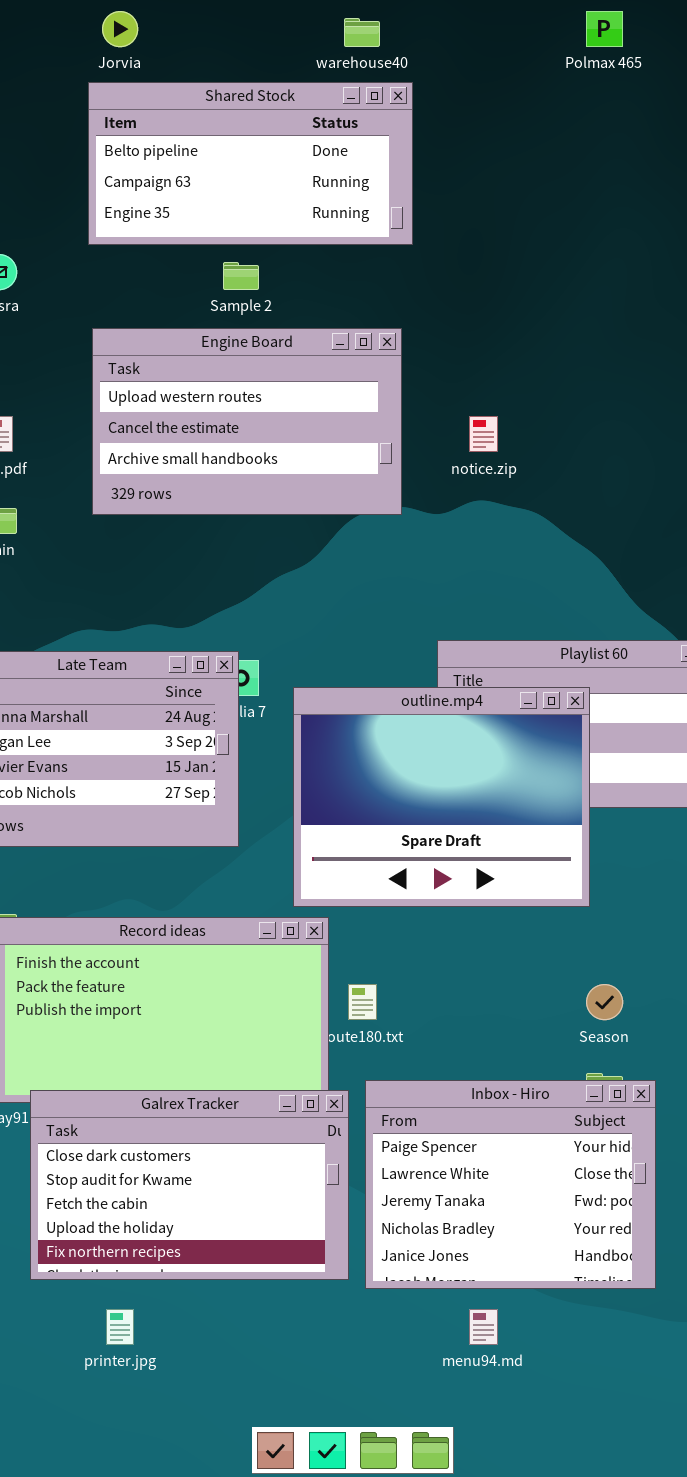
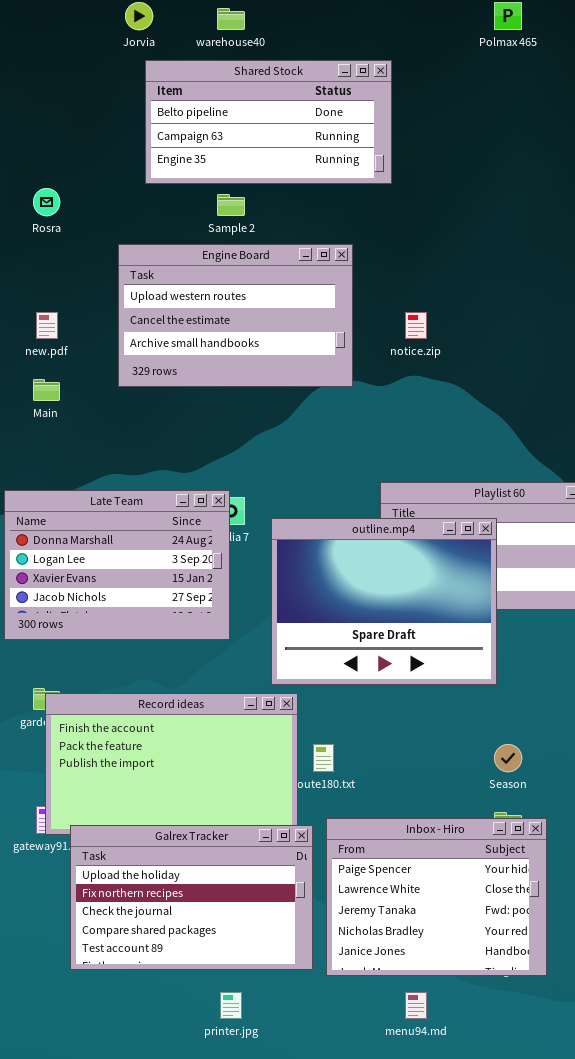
warehouse40: [344,18,380,47] -> [217,8,245,30], moved
Shared Stock: [88,82,413,245] -> [145,60,392,184], moved
Galrex Tracker: [30,1090,349,1280] -> [70,825,313,970], scrolled down 3 rows
printer.jpg: [106,1309,134,1345] -> [220,992,242,1019], moved

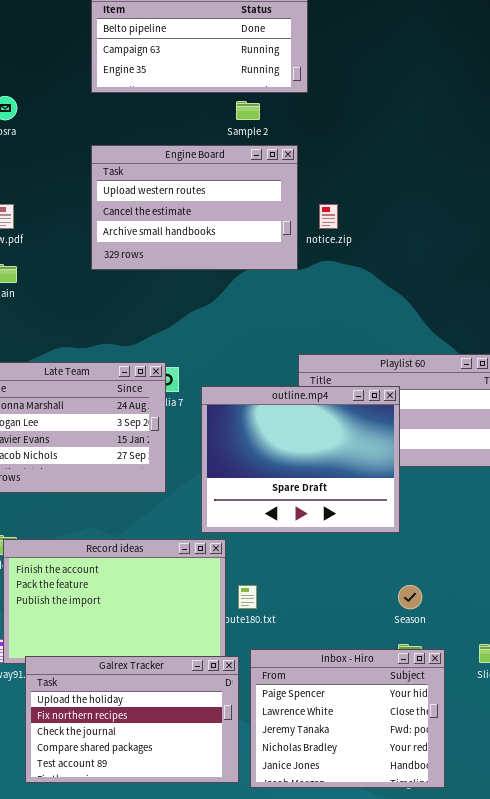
Sample 2: [217,194,245,216] -> [236,101,260,120], moved
Engine Board: [118,244,353,387] -> [91,145,298,270], moved

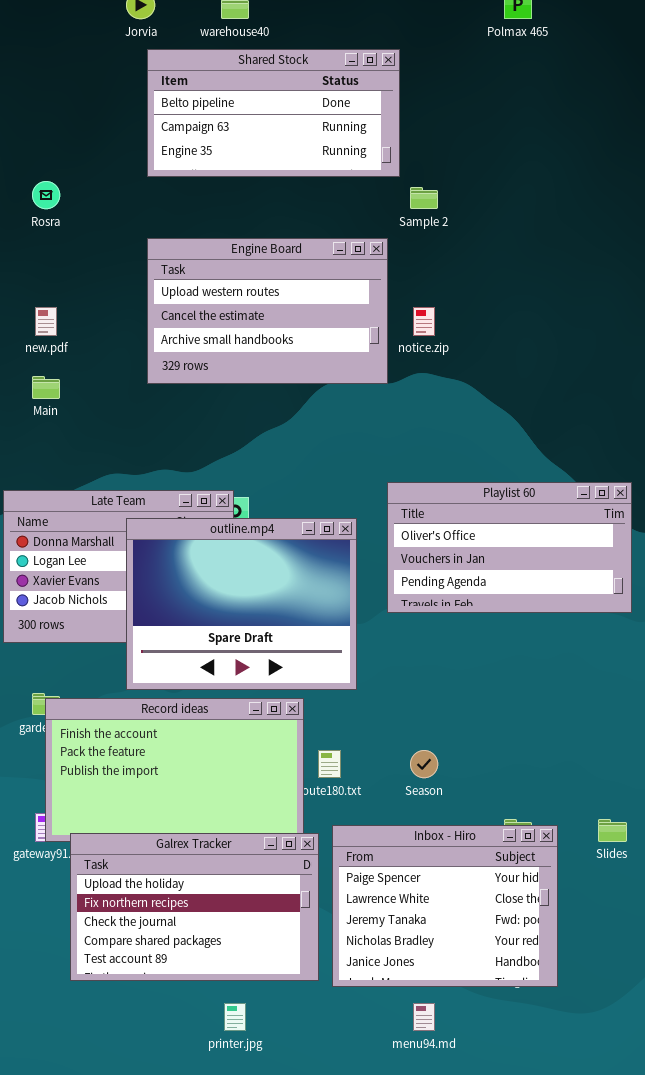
Sample 2: [236,101,260,120] -> [410,187,438,209], moved
outline.mp4: [201,386,400,533] -> [126,518,357,690], moved
Season: [398,585,422,609] -> [410,750,438,778], moved

